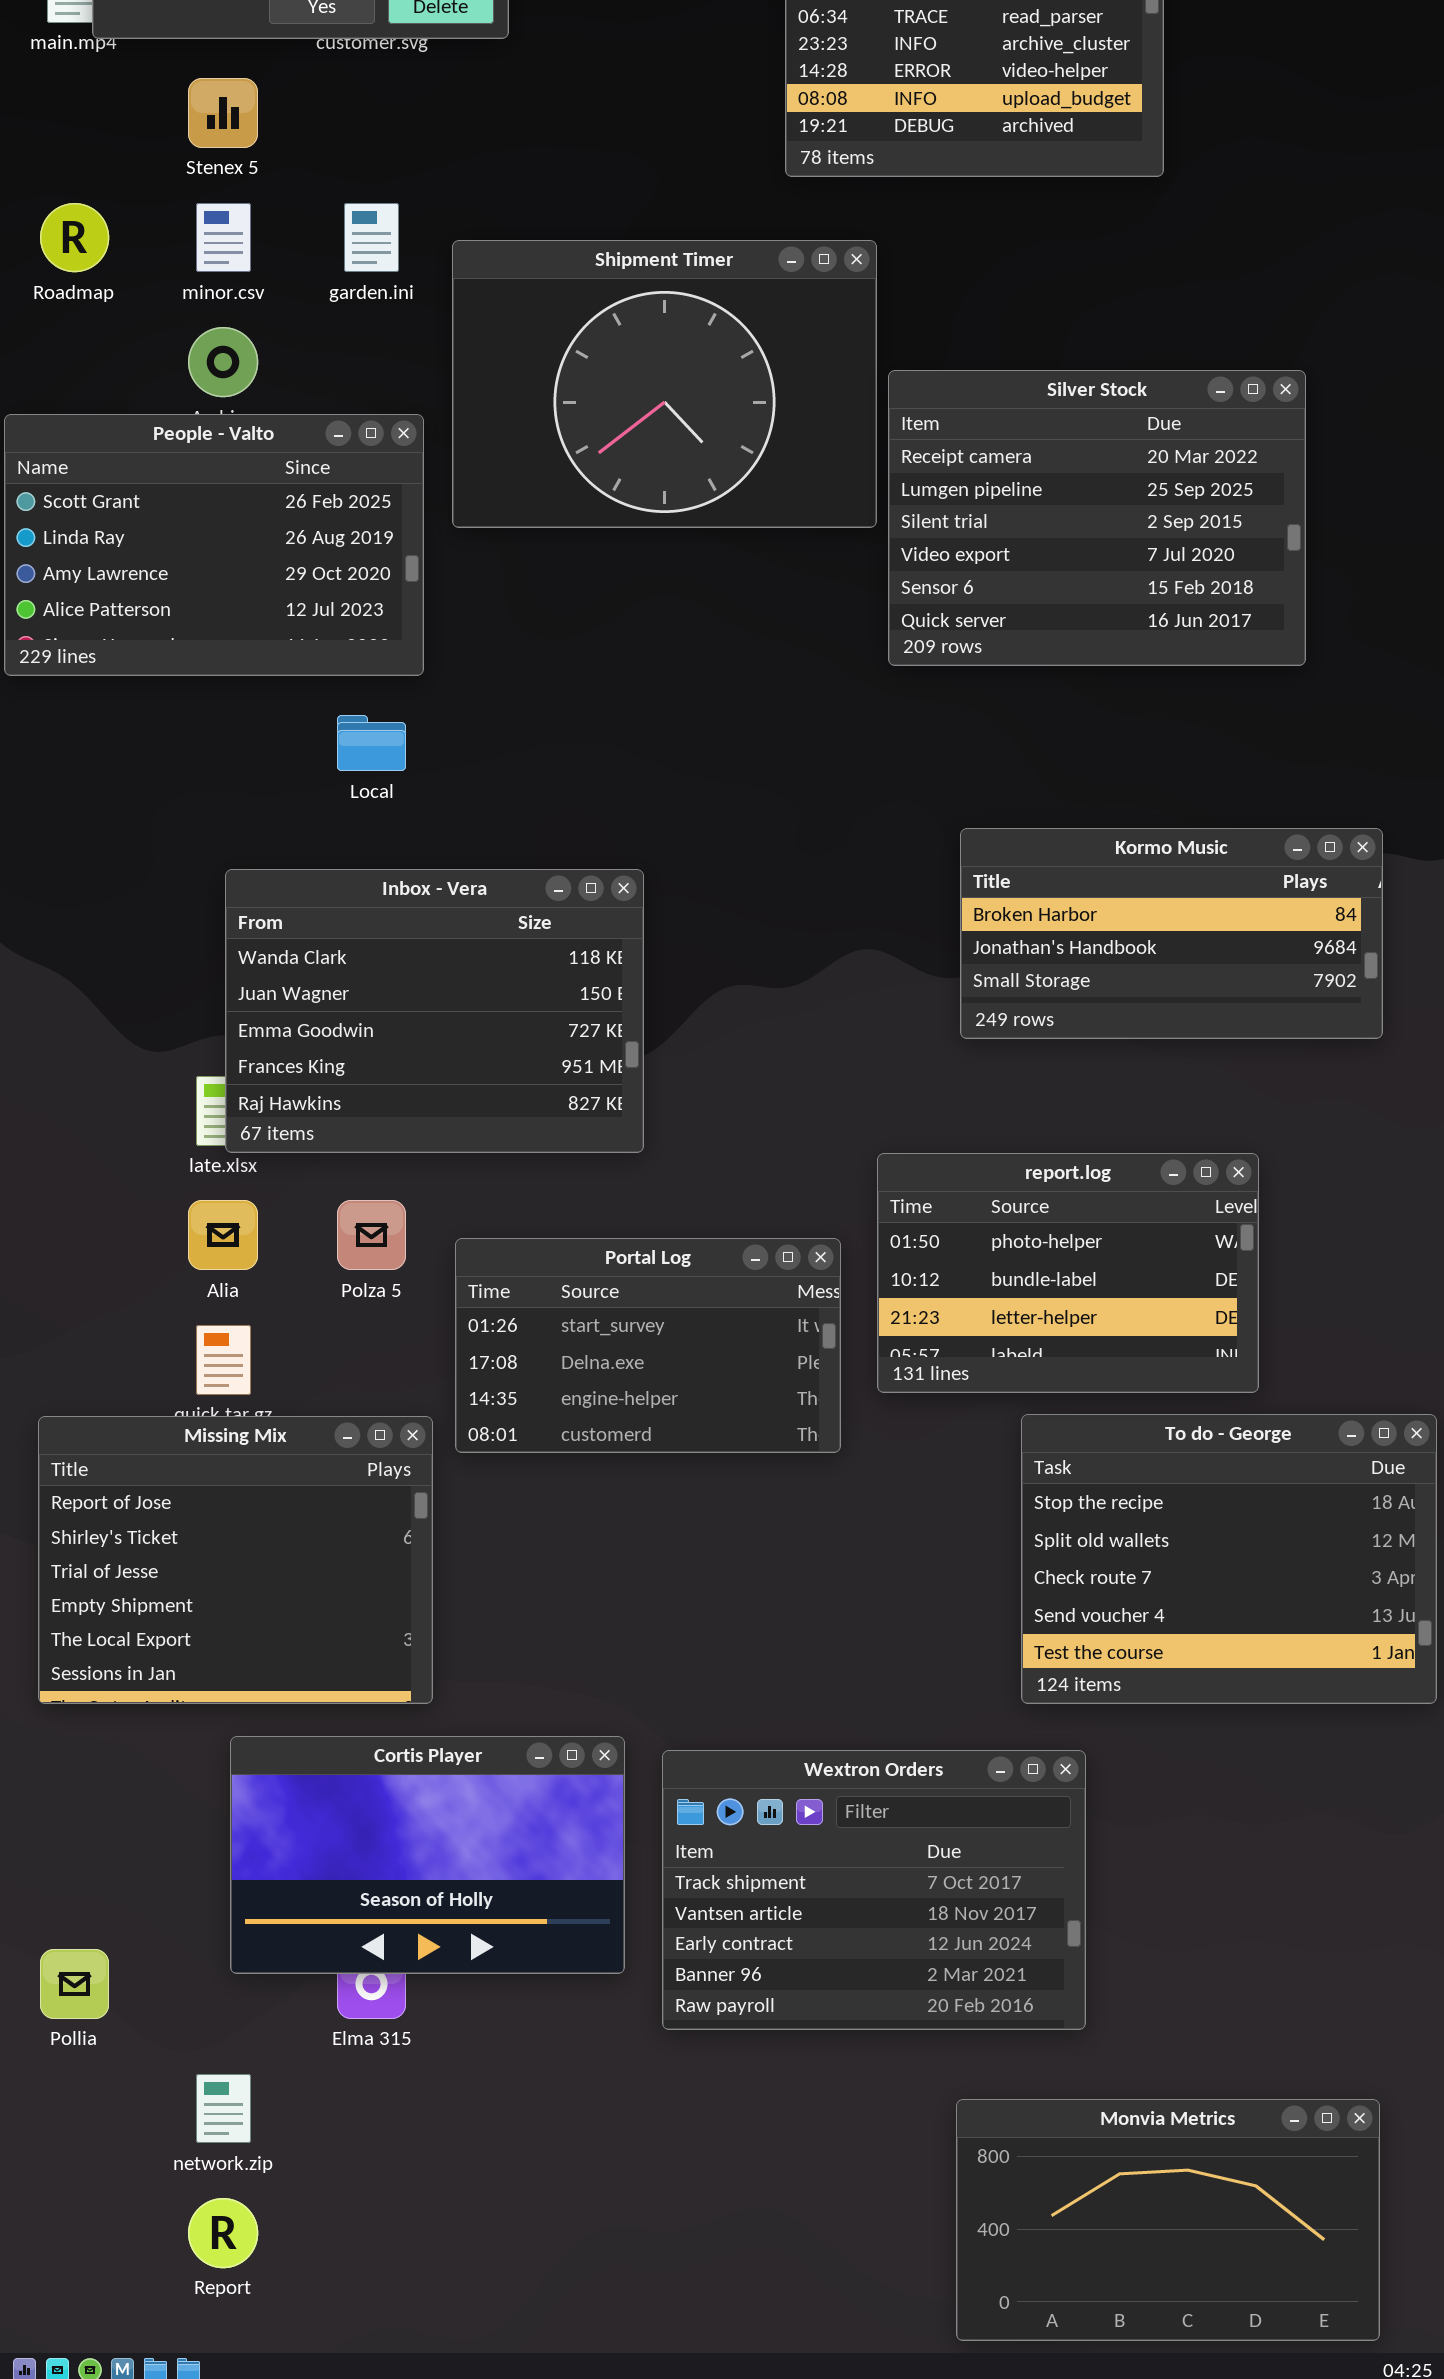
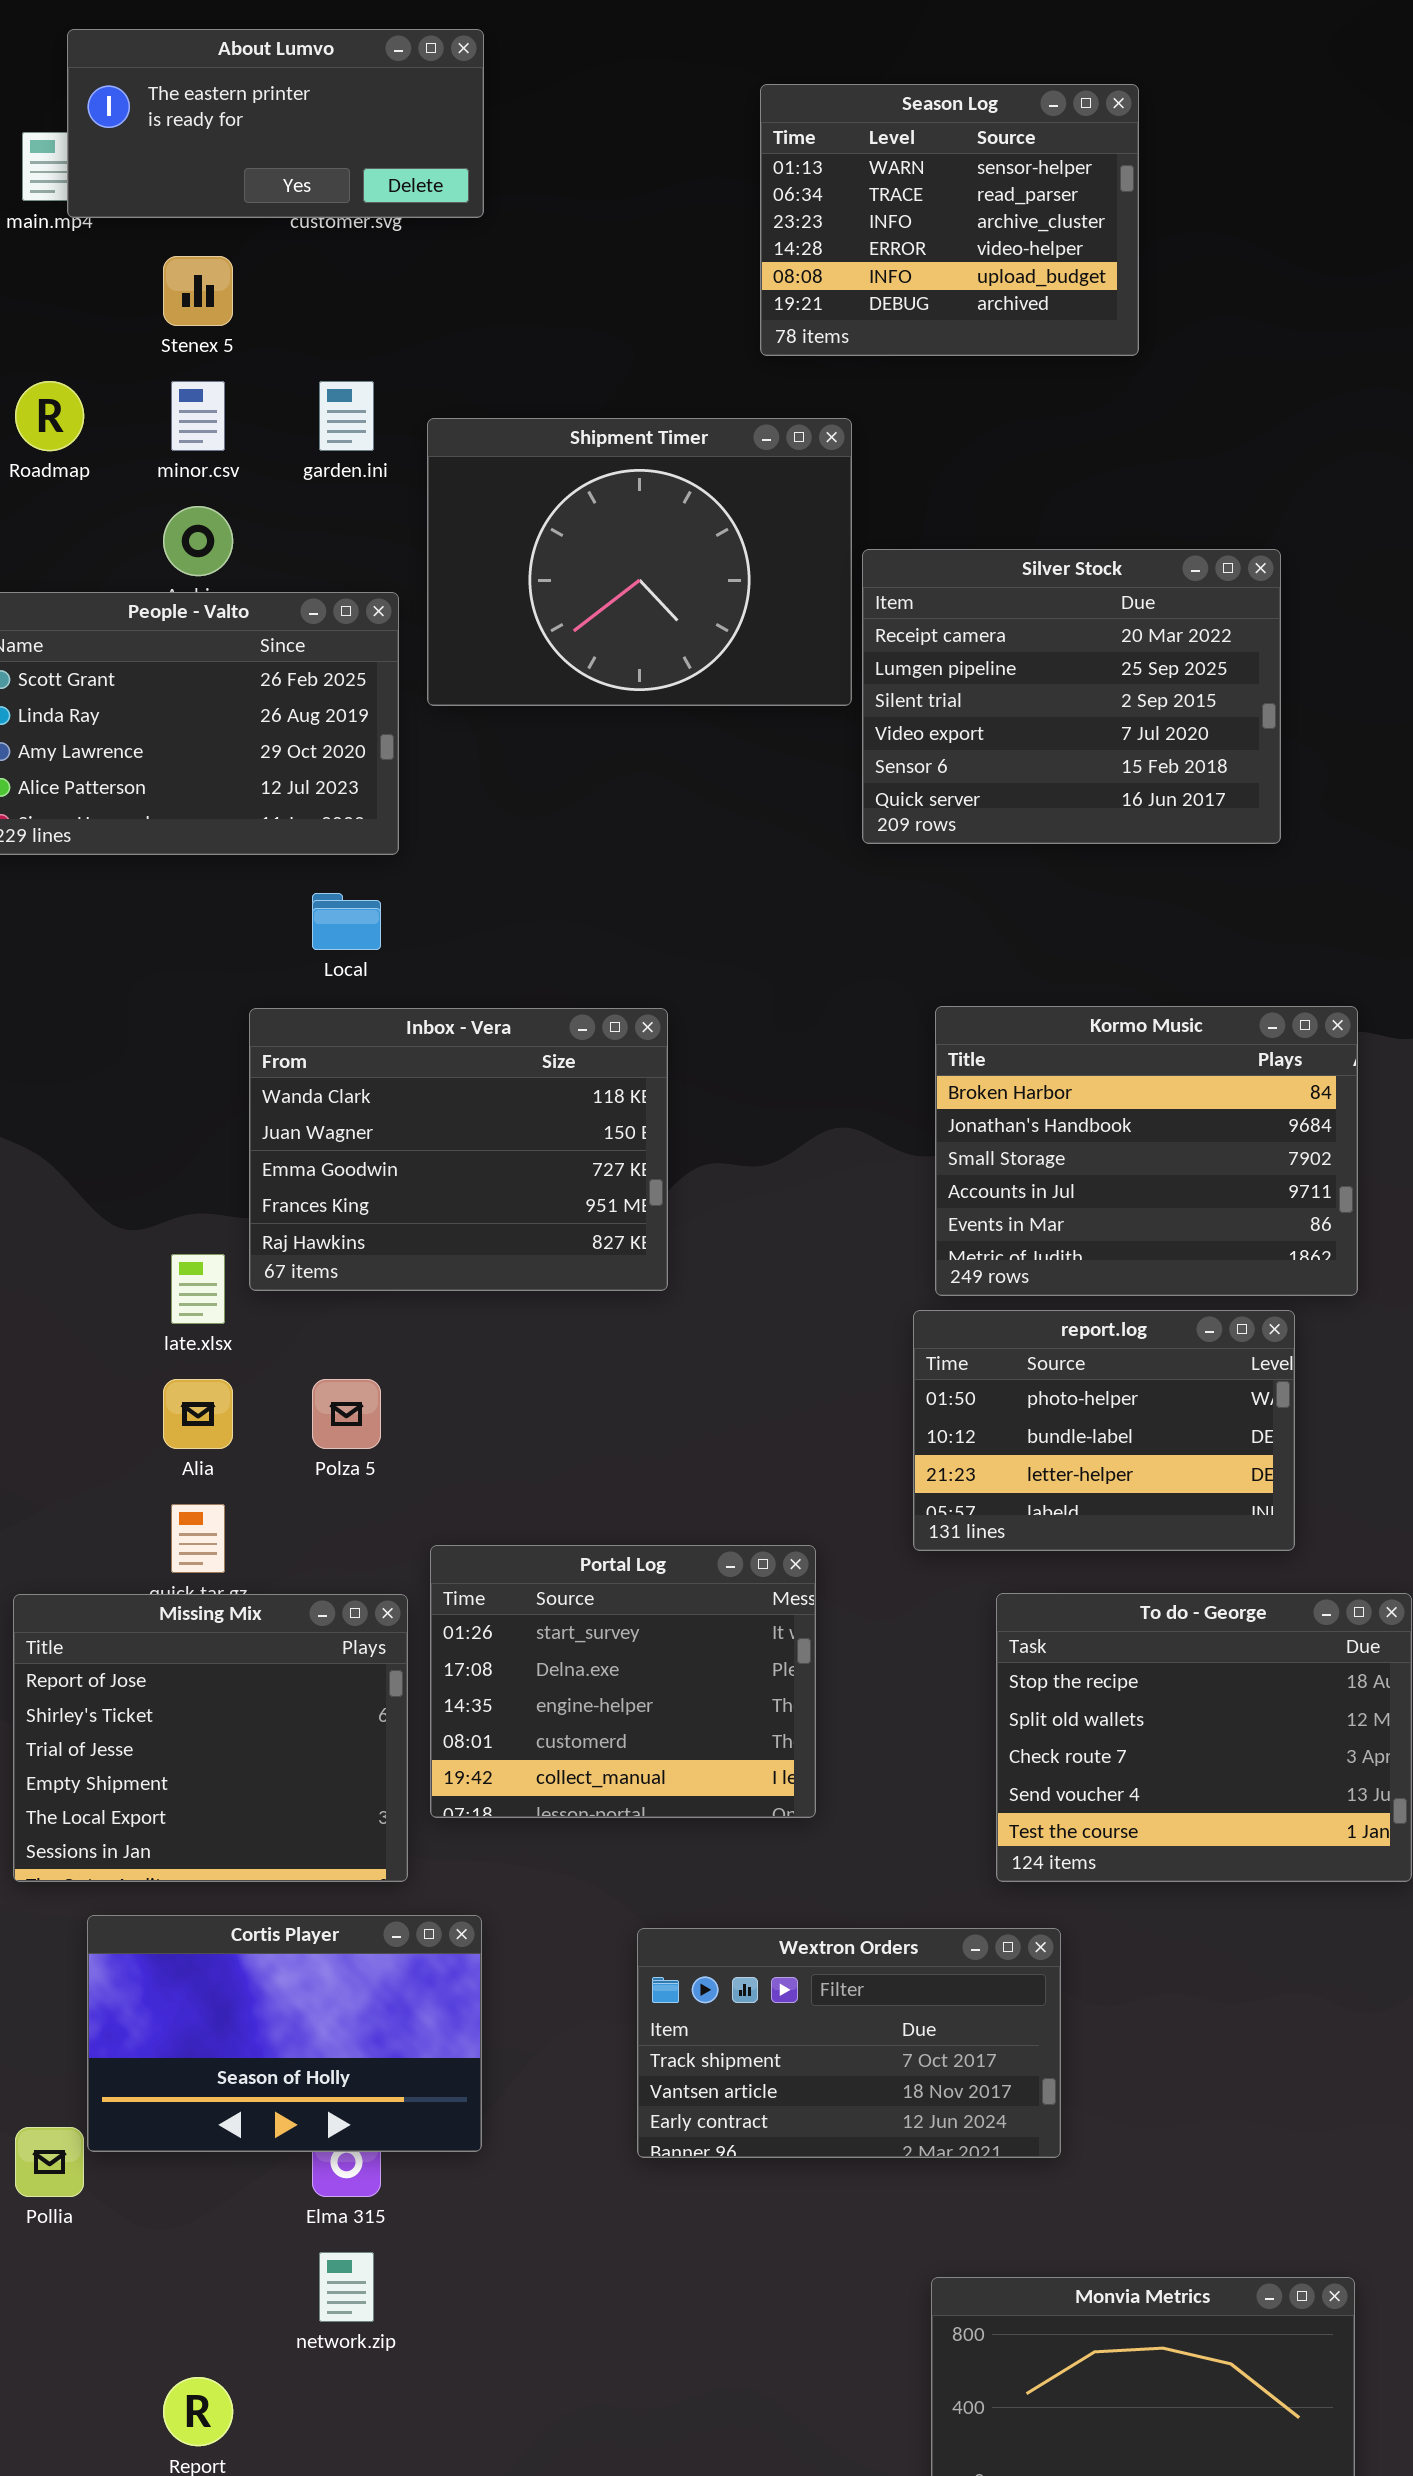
Kormo Music: [960,828,1383,1039] -> [935,1006,1358,1296], resized
Inbox - Vera: [225,869,644,1153] -> [249,1008,668,1291], moved
report.log: [877,1153,1259,1393] -> [913,1310,1295,1551], moved
Portal Log: [455,1238,841,1453] -> [430,1545,816,1818], moved, resized
Cortis Player: [230,1736,625,1974] -> [87,1915,482,2152], moved
Wextron Orders: [662,1750,1086,2030] -> [637,1928,1061,2158], resized
network.zip: [196,2074,251,2143] -> [319,2252,374,2322], moved

